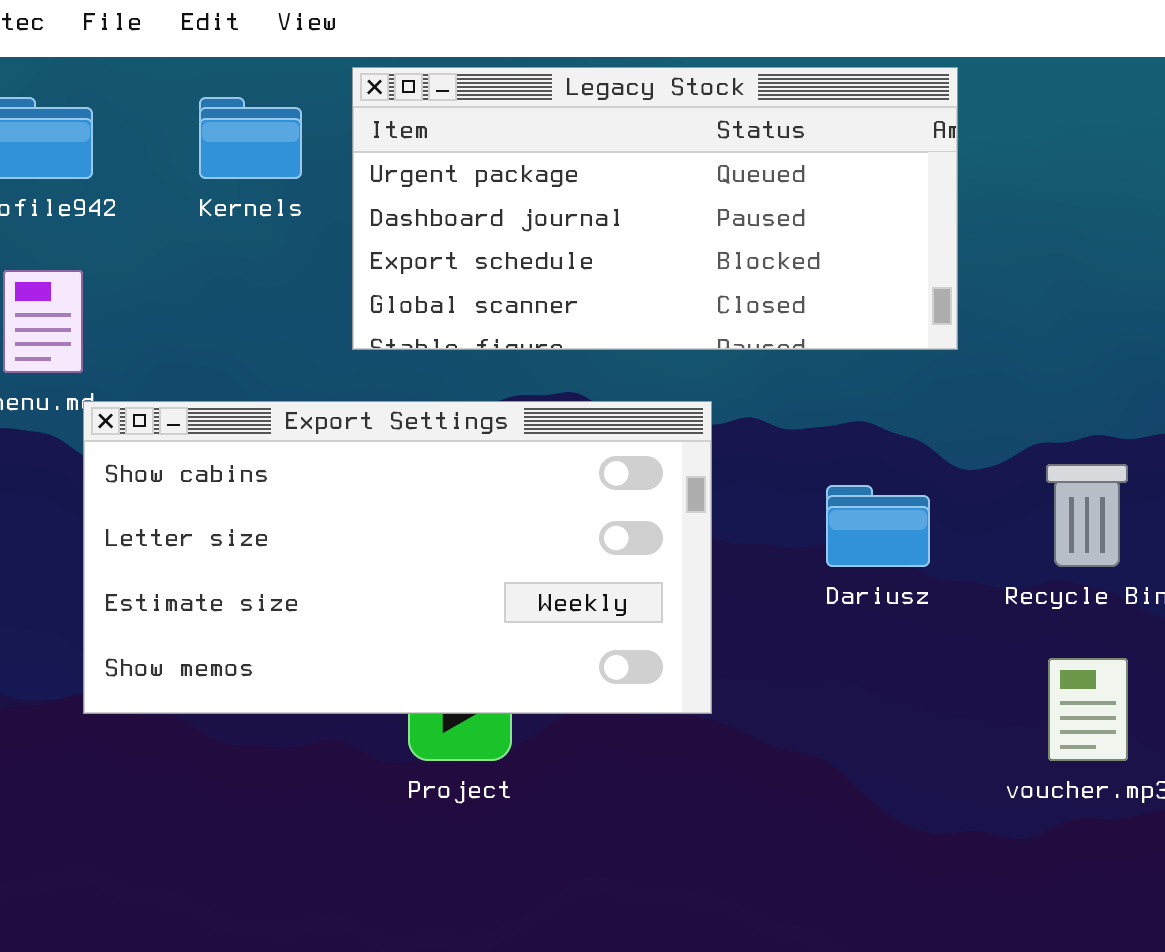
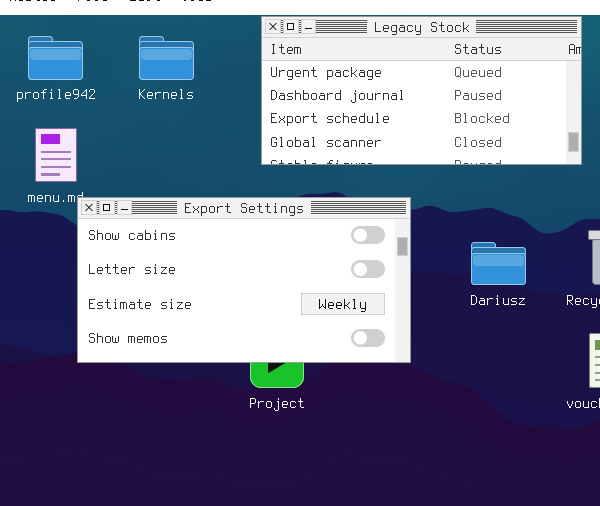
Legacy Stock: [352,67,958,350] -> [261,16,582,165], moved

